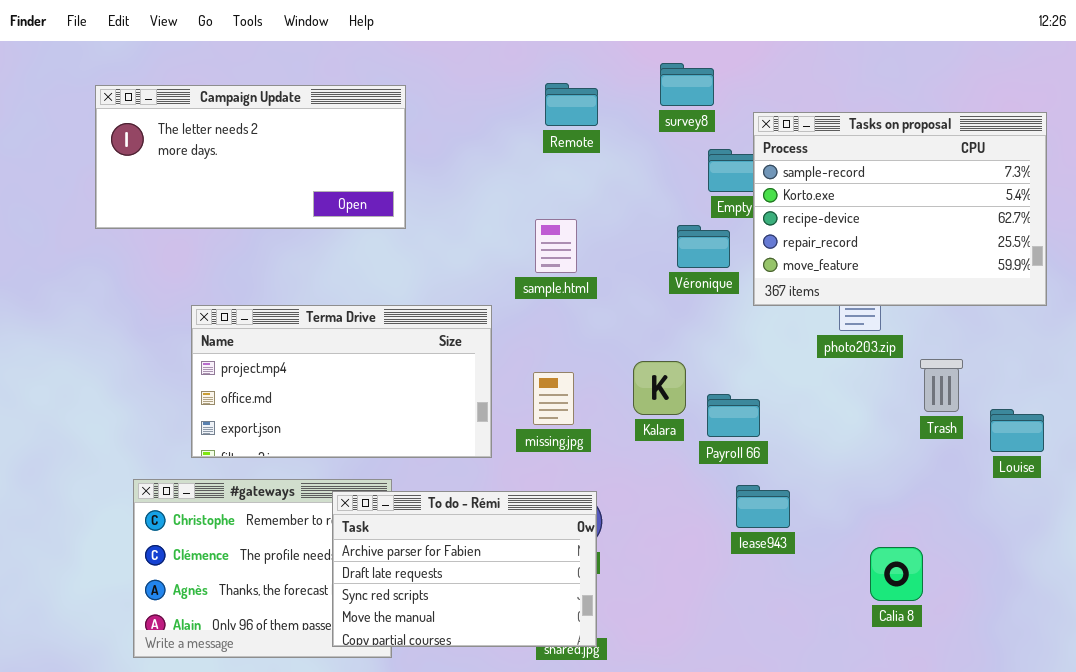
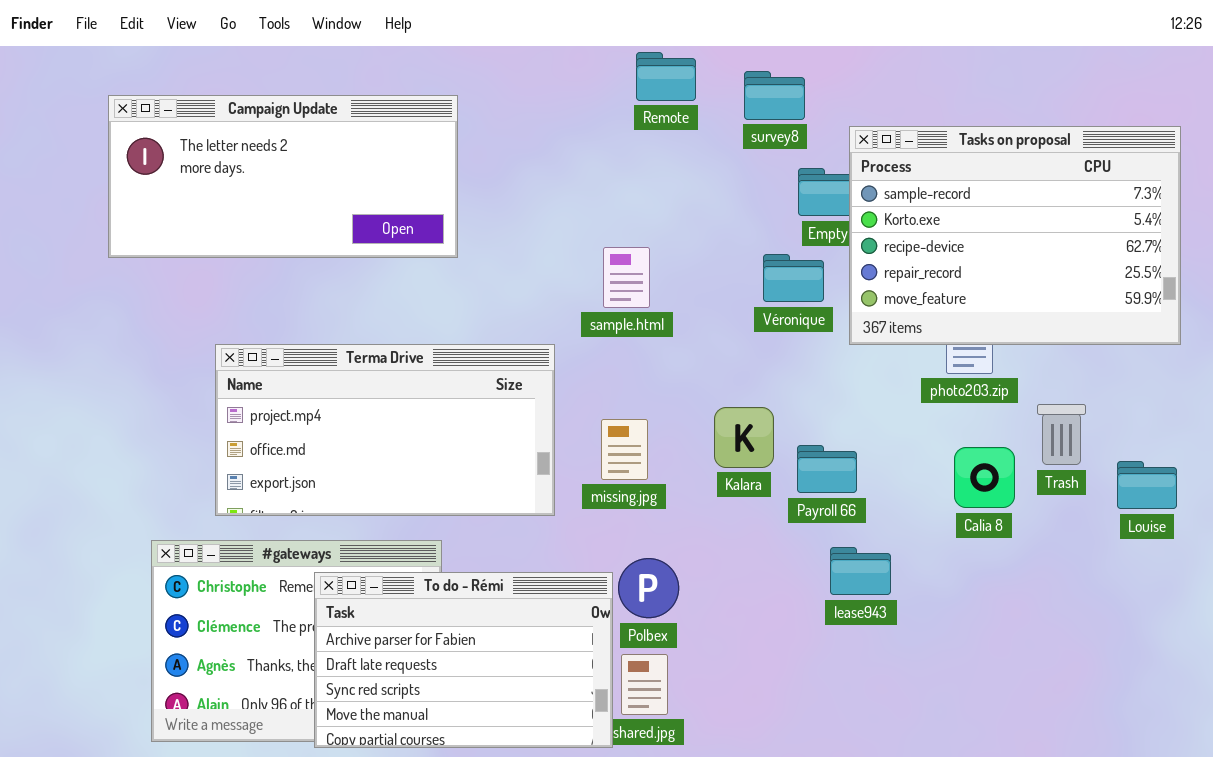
Remote: [545,83,598,126] -> [636,52,696,101], moved
To do - Rémi: [332,491,597,647] -> [314,572,613,748], moved
Calia 8: [870,547,923,601] -> [954,447,1015,508], moved

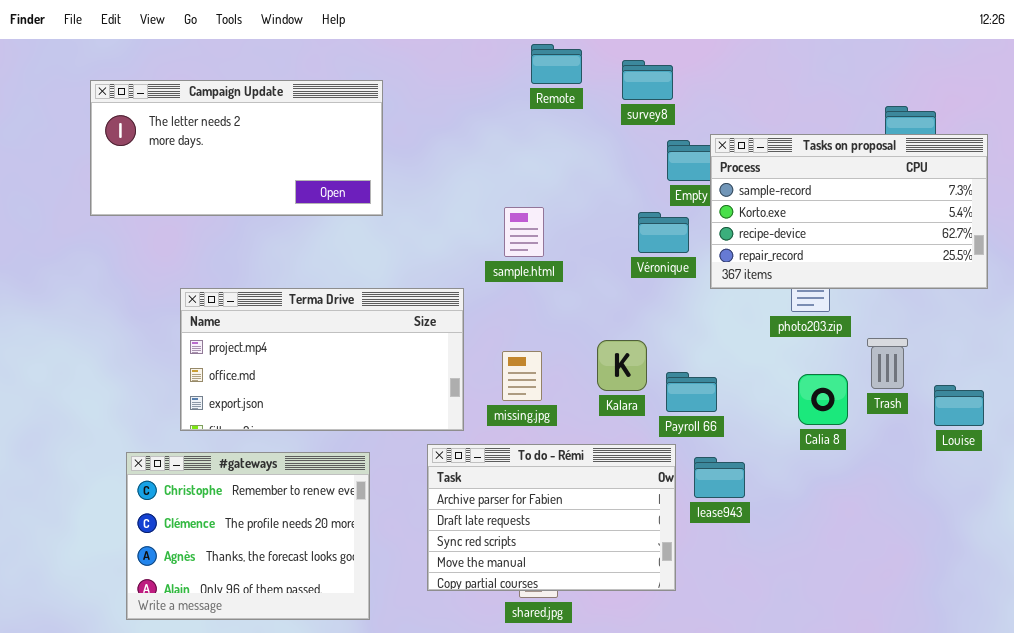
Tasks on proposal: [849,126,1181,345] -> [710,134,988,289], resized
To do - Rémi: [314,572,613,748] -> [427,444,676,591], moved

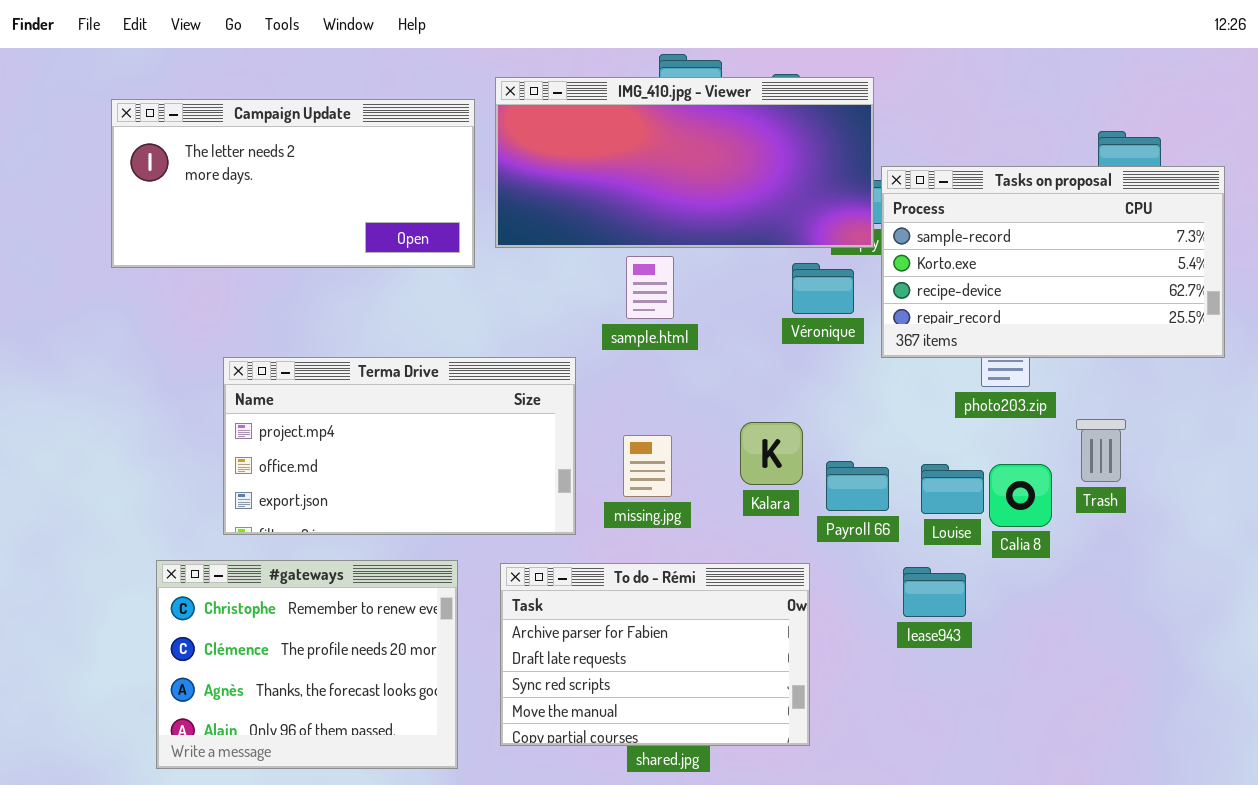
IMG_410.jpg - Viewer: none -> [495,77,874,248], opened
Louise: [934,385,984,426] -> [921,464,984,514], moved
To do - Rémi: [427,444,676,591] -> [500,563,810,746], moved
lease943: [694,457,745,498] -> [903,567,966,617], moved

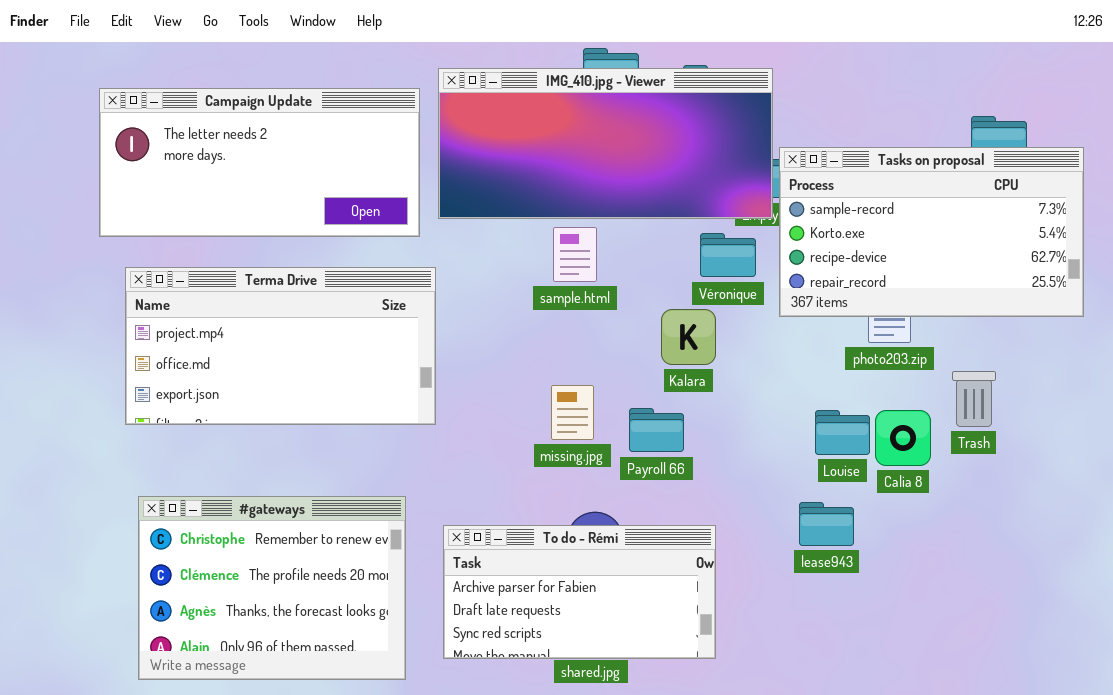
Terma Drive: [223,357,576,535] -> [125,267,436,425], moved
Kalara: [740,422,803,485] -> [661,309,716,365], moved
Payroll 66: [826,461,889,511] -> [629,408,684,452], moved
To do - Rémi: [500,563,810,746] -> [443,525,716,659], resized

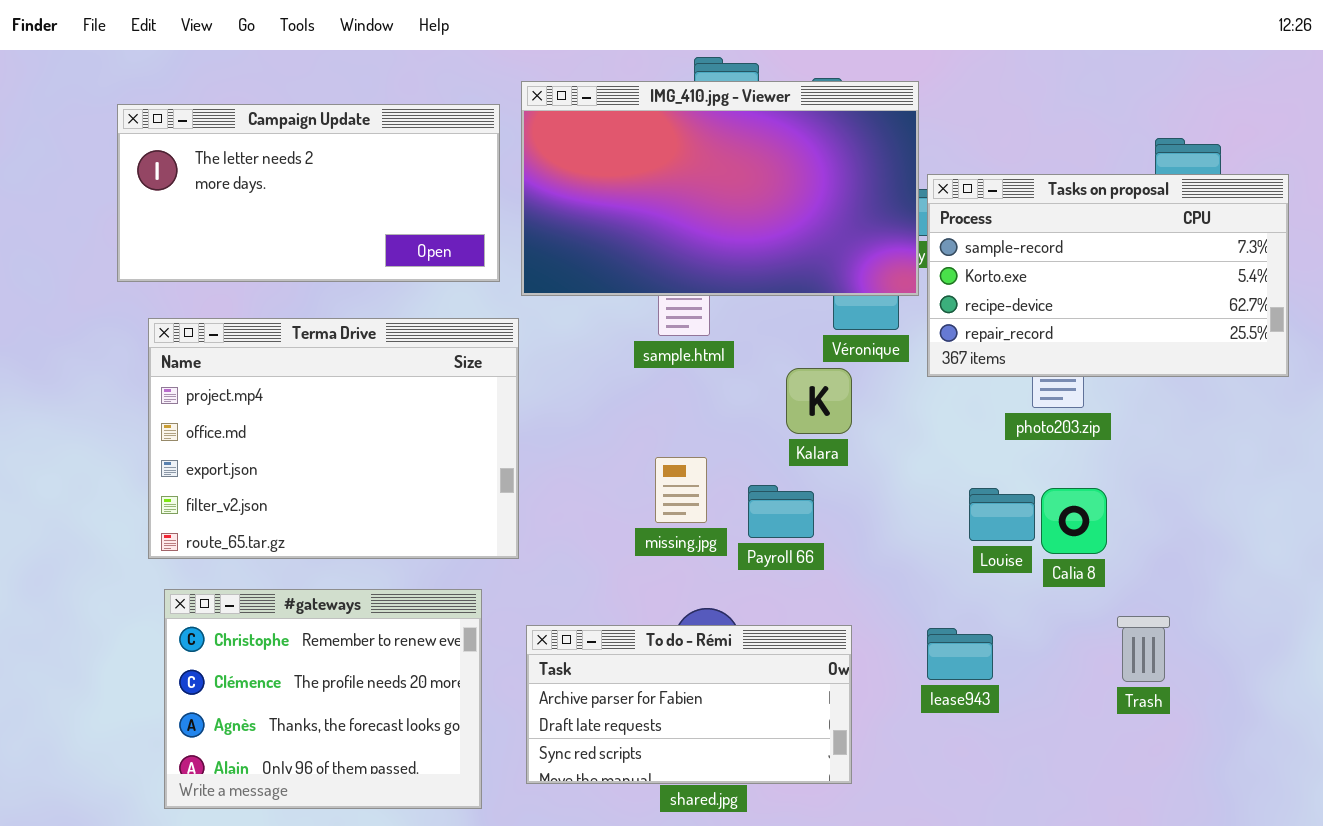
IMG_410.jpg - Viewer: [438,68,773,219] -> [521,81,919,296], resized
Terma Drive: [125,267,436,425] -> [148,318,519,559], resized
Trash: [952,371,996,427] -> [1117,616,1170,682], moved
lease943: [799,502,854,546] -> [927,628,993,680], moved

